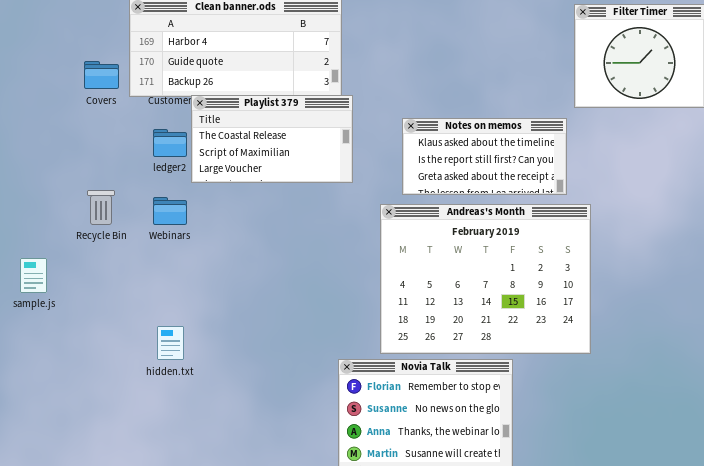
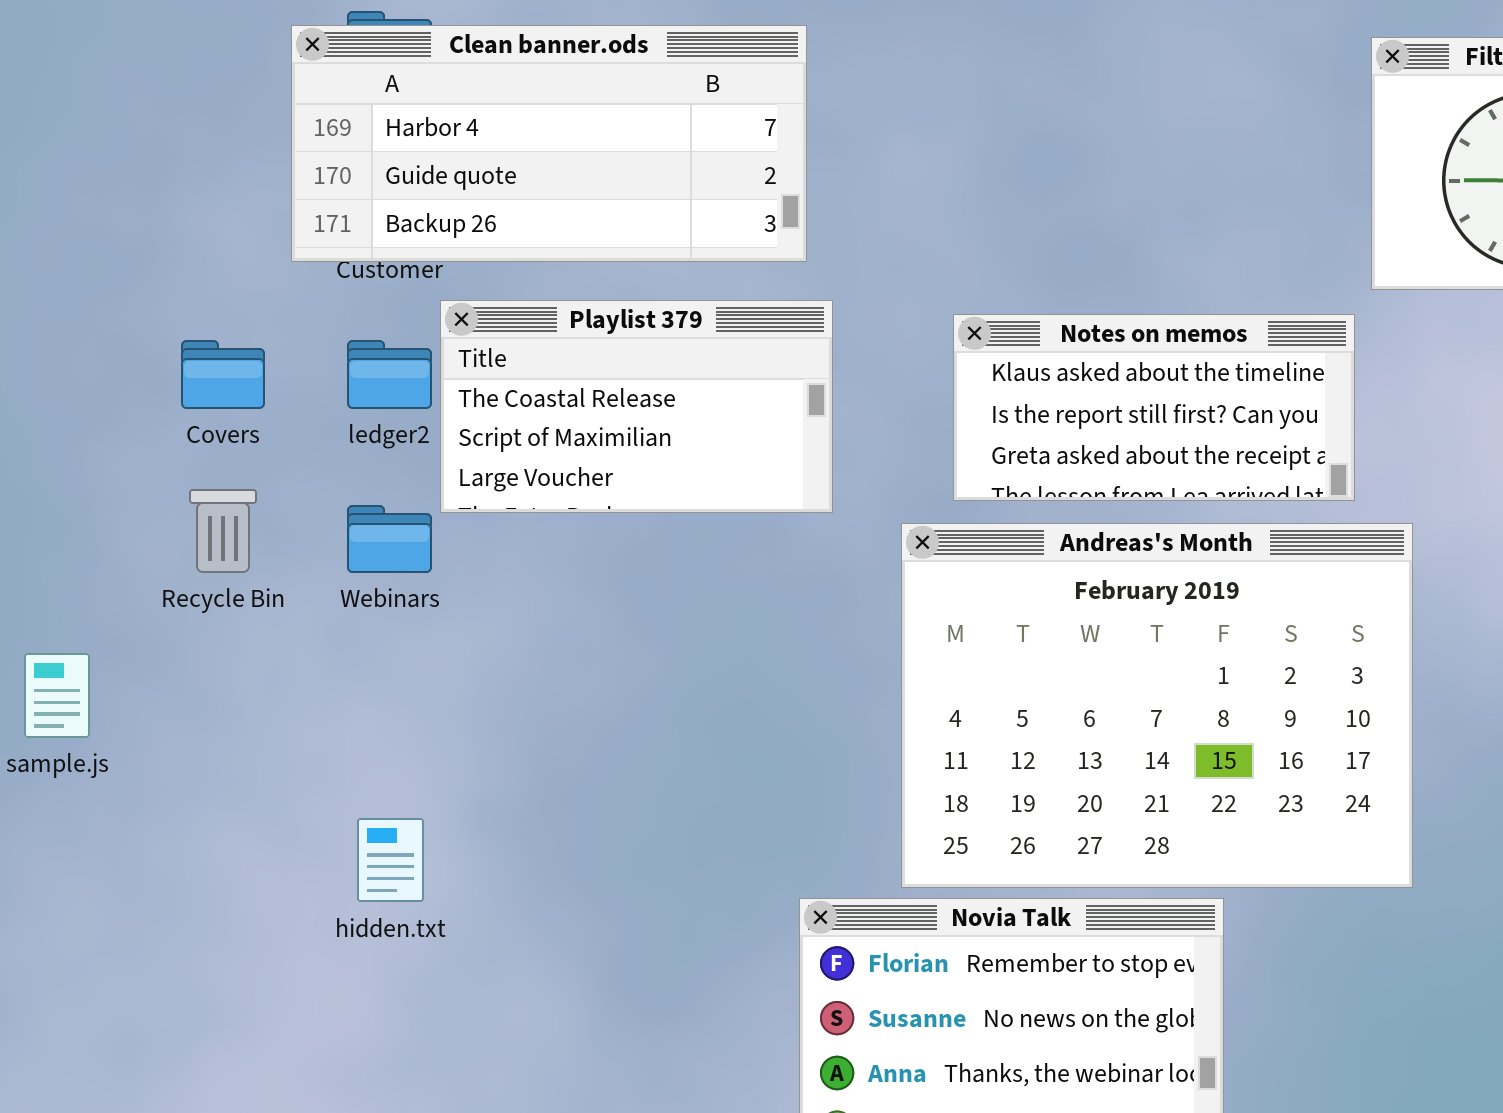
Covers: [84,61,119,89] -> [181,340,265,409], moved
Playlist 379: [191,95,353,183] -> [440,300,833,513], moved

